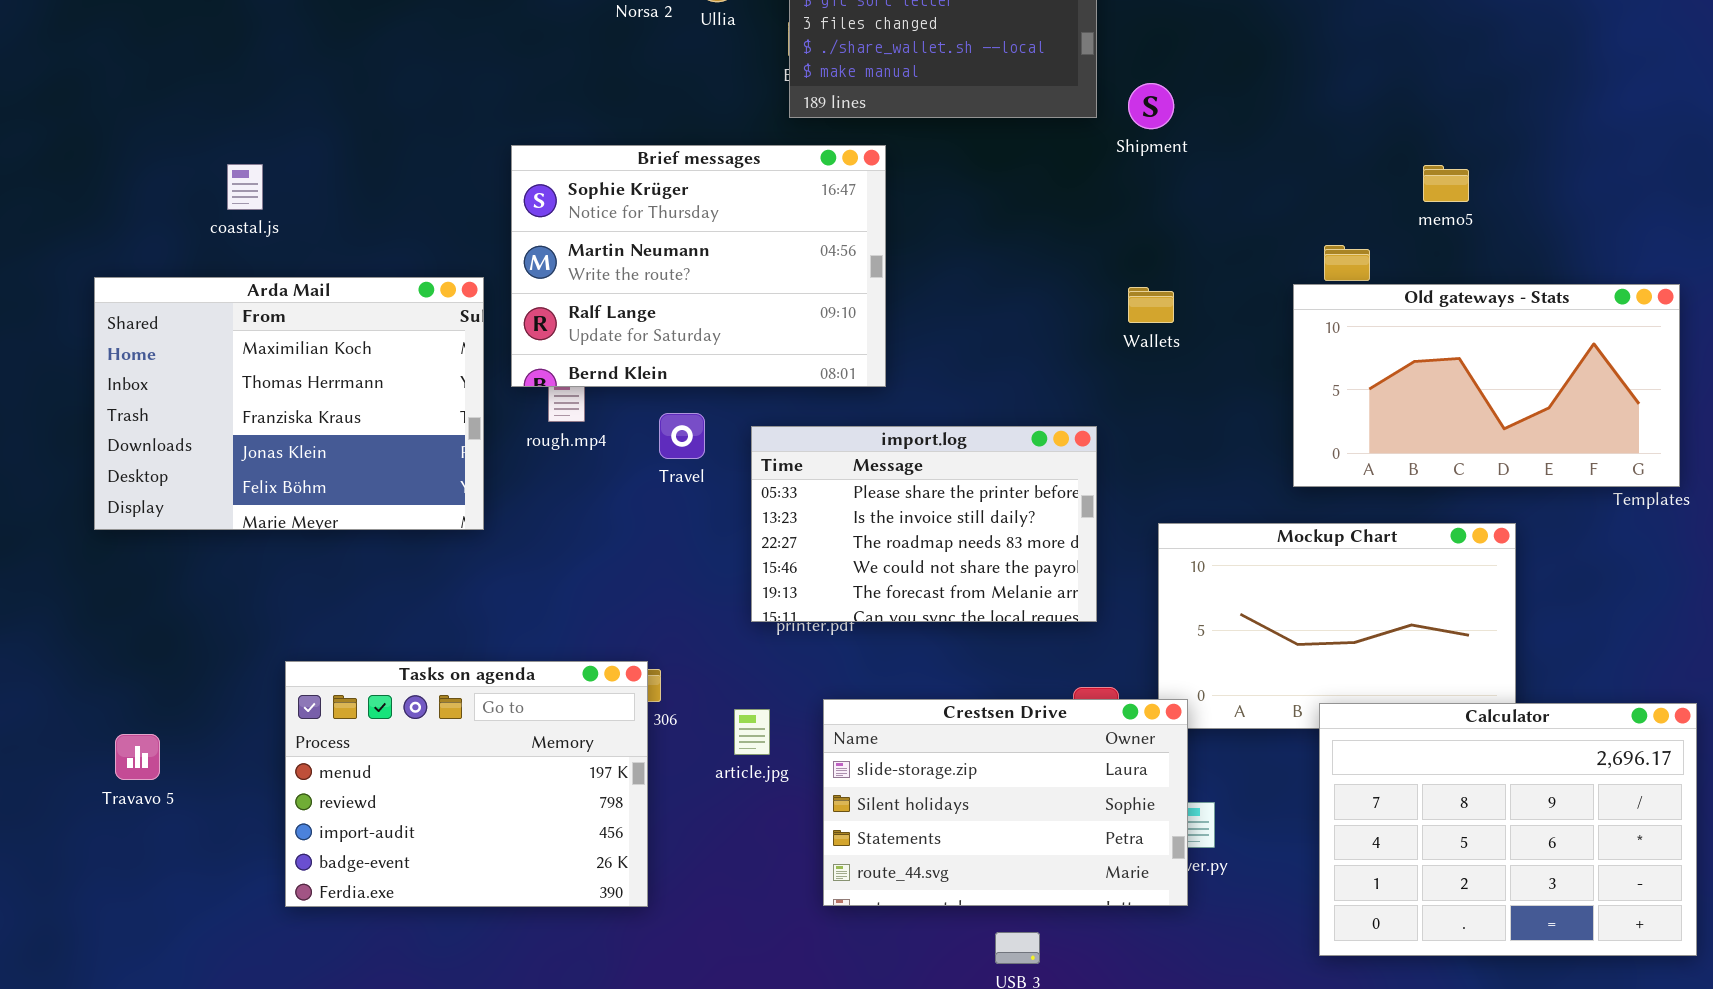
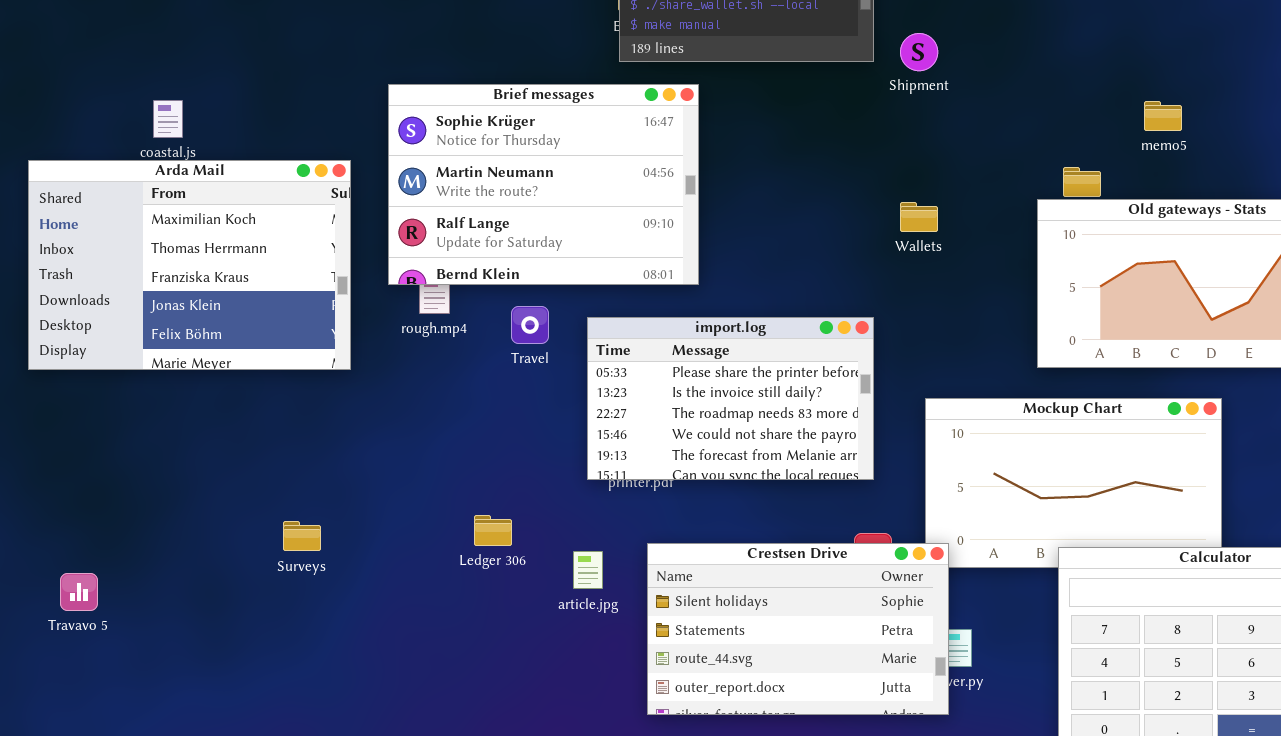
Arda Mail: [94,277,484,530] -> [28,160,351,370], moved
Tasks on agenda: [285,661,648,907] -> none, closed
Crestsen Drive: [823,699,1188,906] -> [647,543,949,715], scrolled down 1 row

